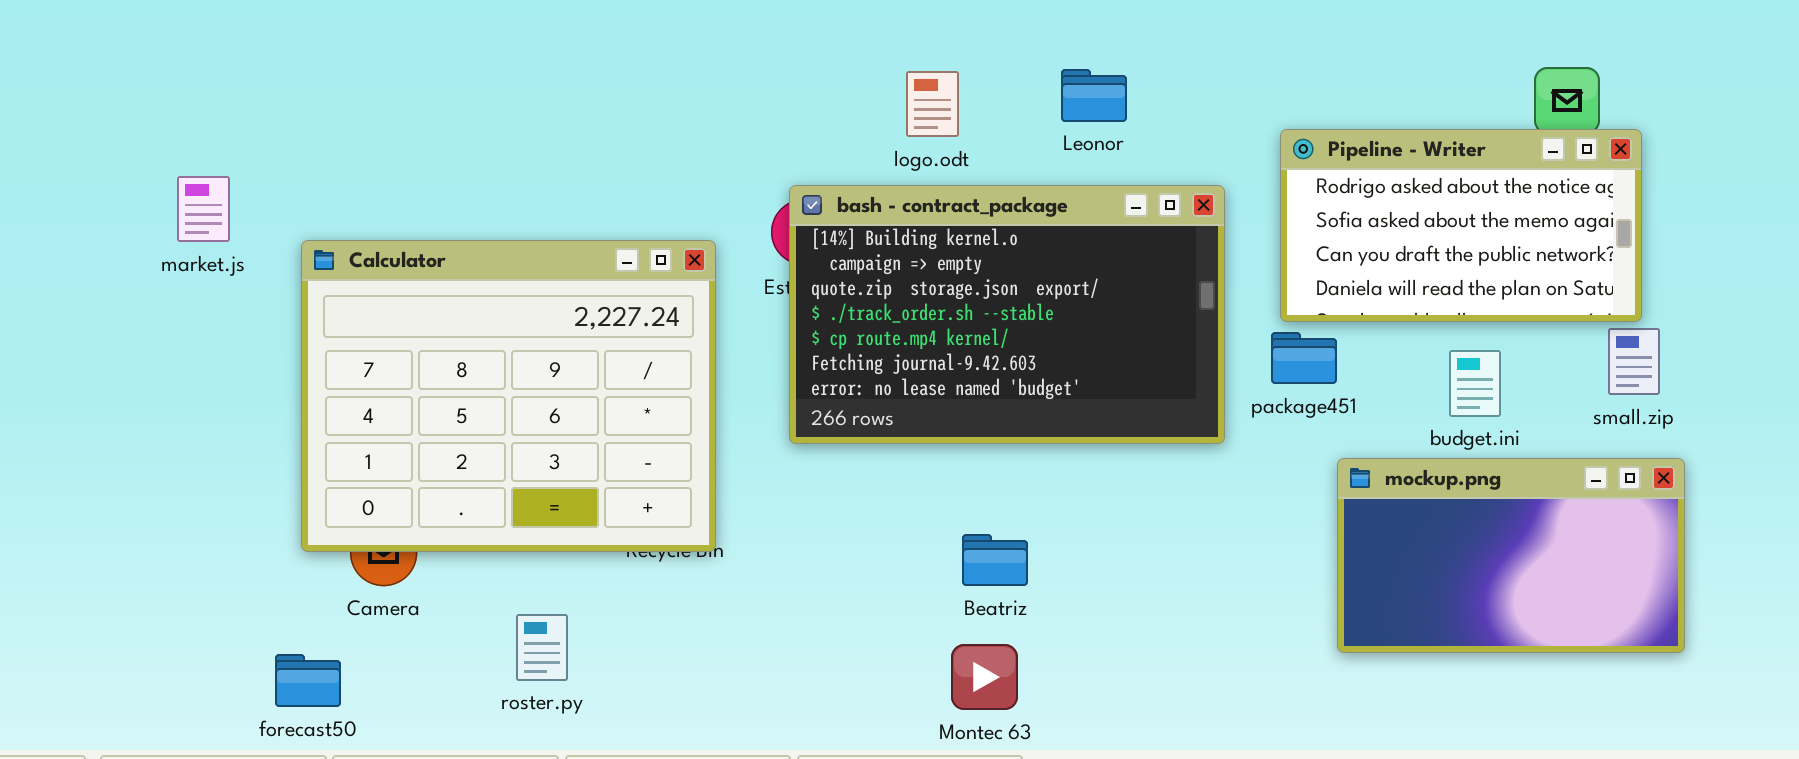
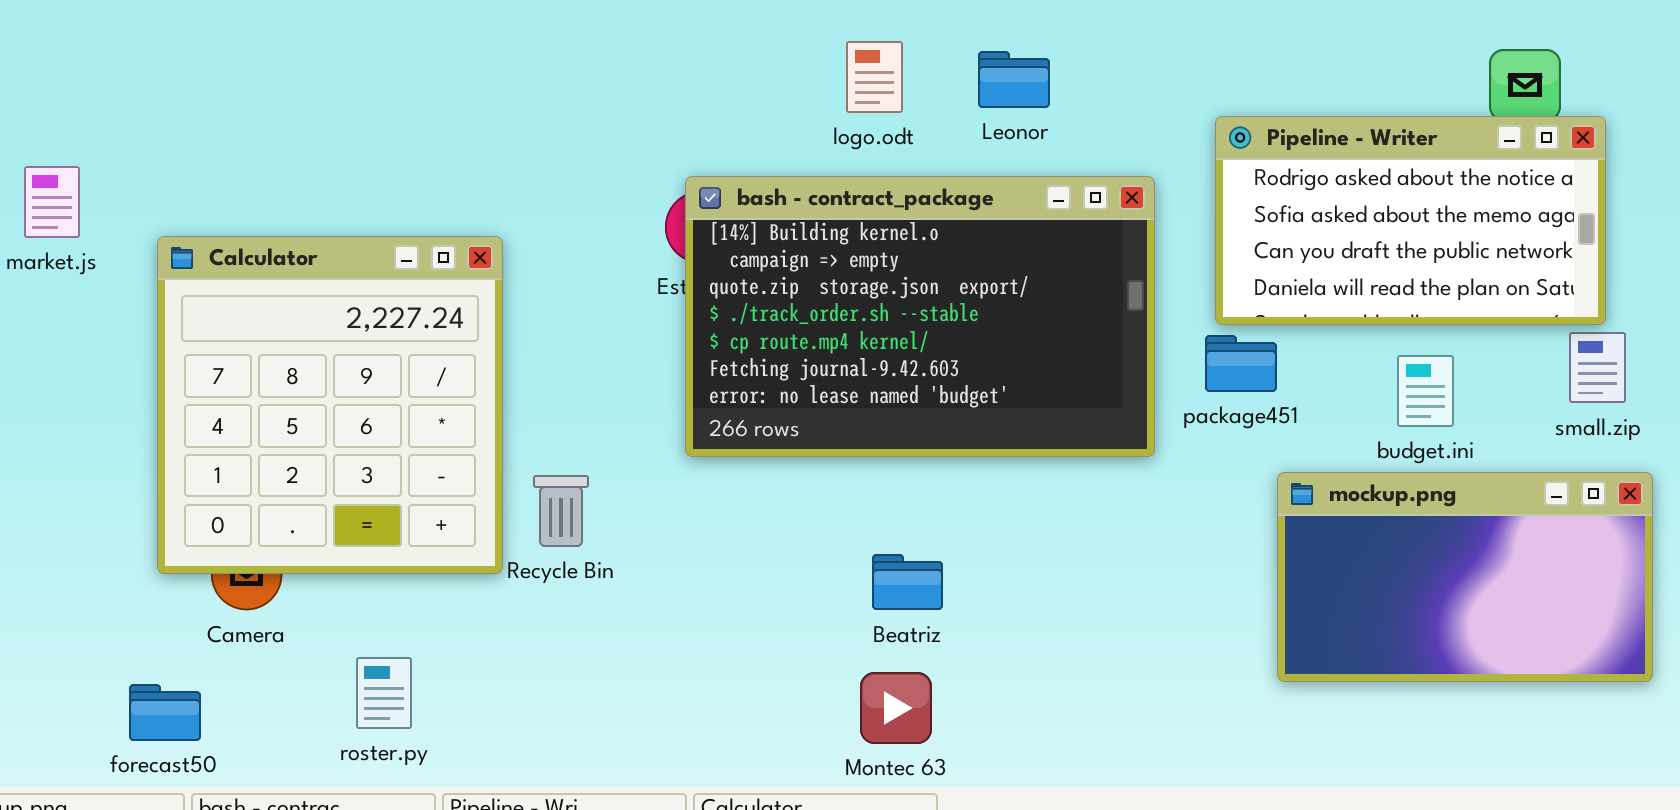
logo.odt: [906,71,959,137] -> [846,41,903,113], moved
Calculator: [301,240,716,552] -> [157,236,503,574], resized
roster.py: [516,614,568,681] -> [356,657,412,729], moved

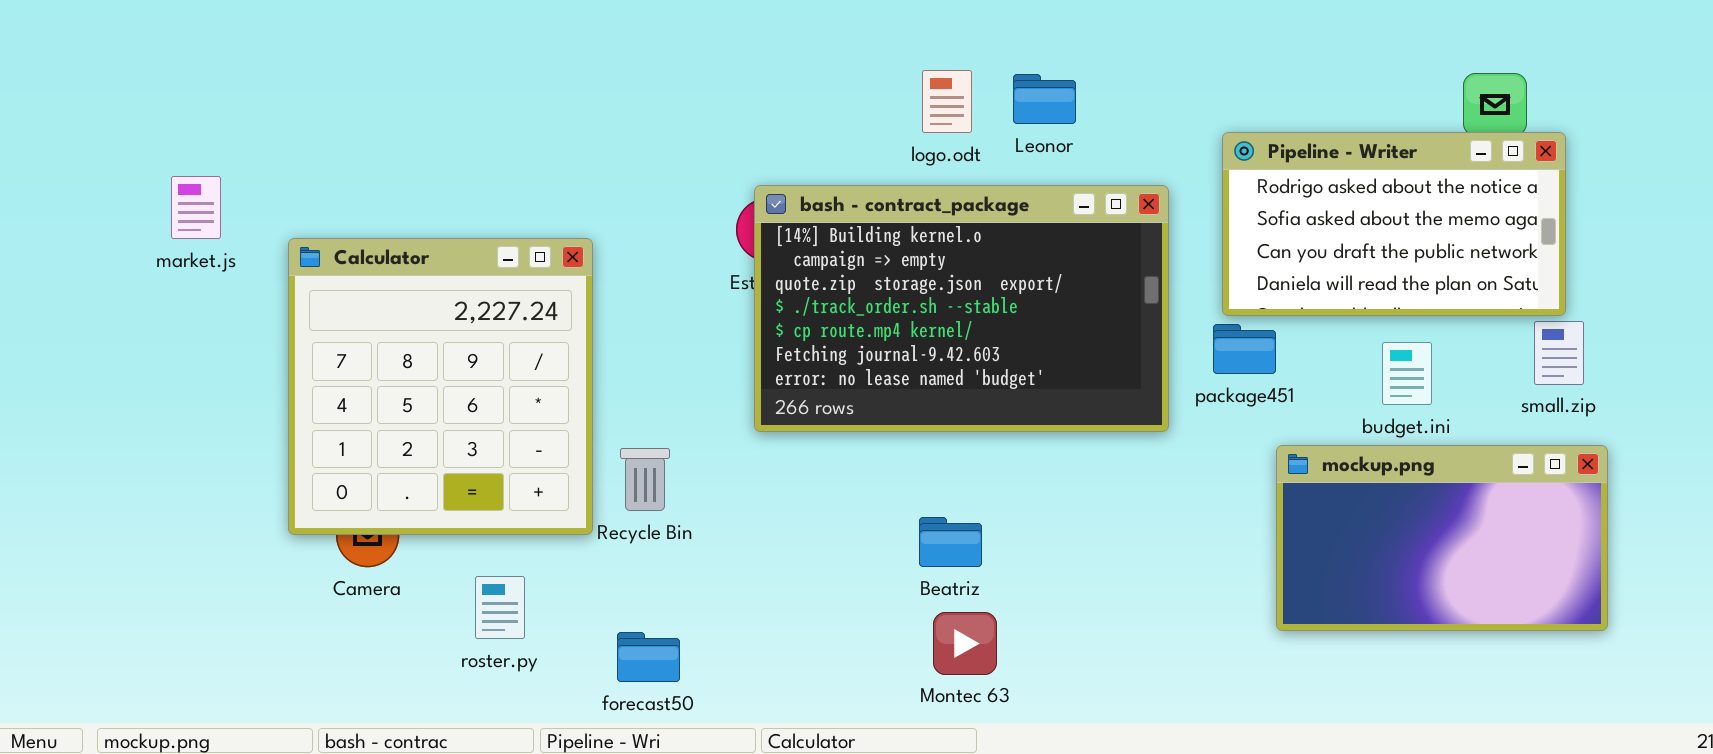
logo.odt: [846,41,903,113] -> [922,70,972,133], moved
roster.py: [356,657,412,729] -> [475,576,525,639], moved
Montec 63: [860,672,932,744] -> [933,612,997,675], moved
forecast50: [129,684,201,741] -> [617,632,680,682], moved

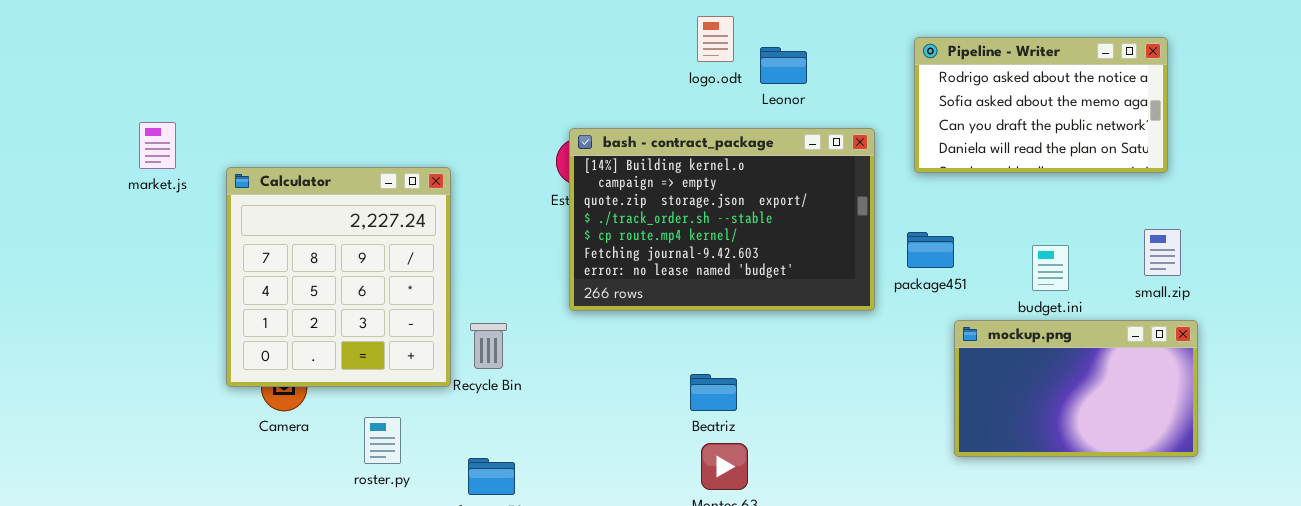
logo.odt: [922,70,972,133] -> [697,16,734,62], moved
Pipeline - Writer: [1222,132,1566,316] -> [914,37,1168,173], moved

